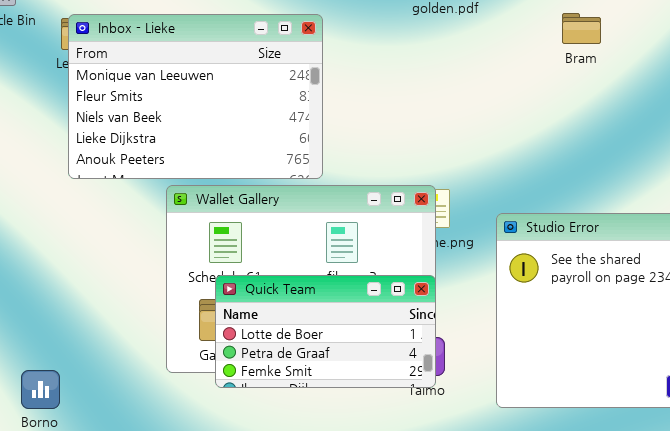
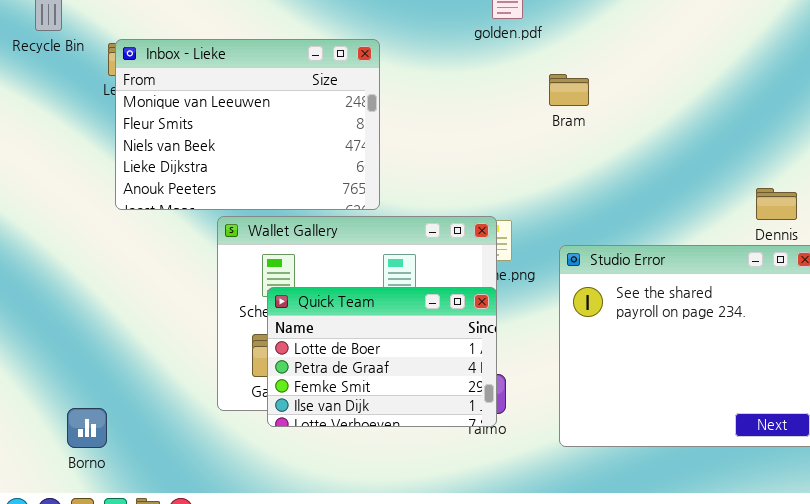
Bram: [562,13,601,44] -> [549,74,589,106], moved
Quick Team: [215,275,436,388] -> [267,287,497,427], resized

